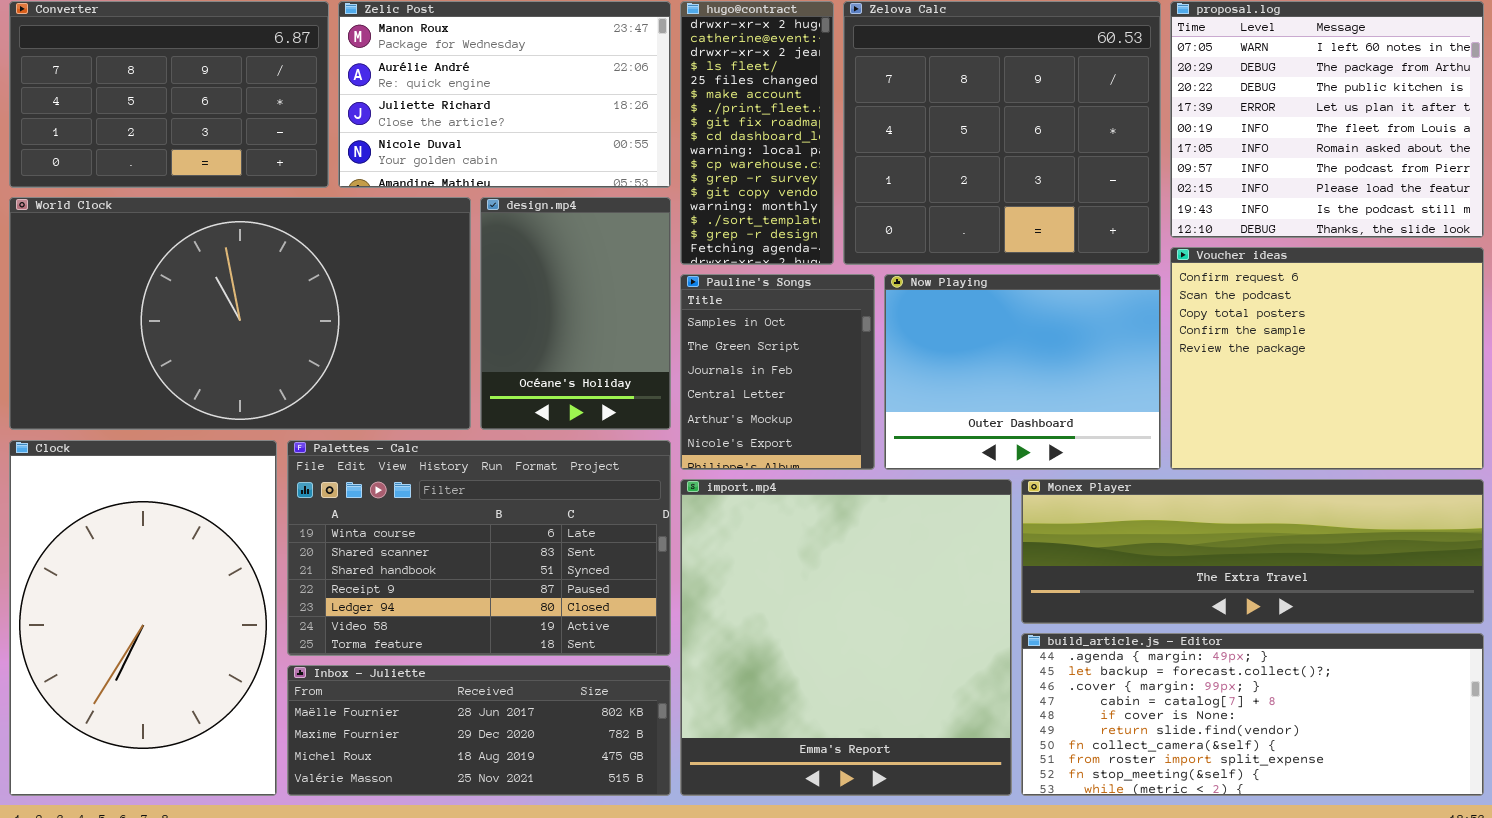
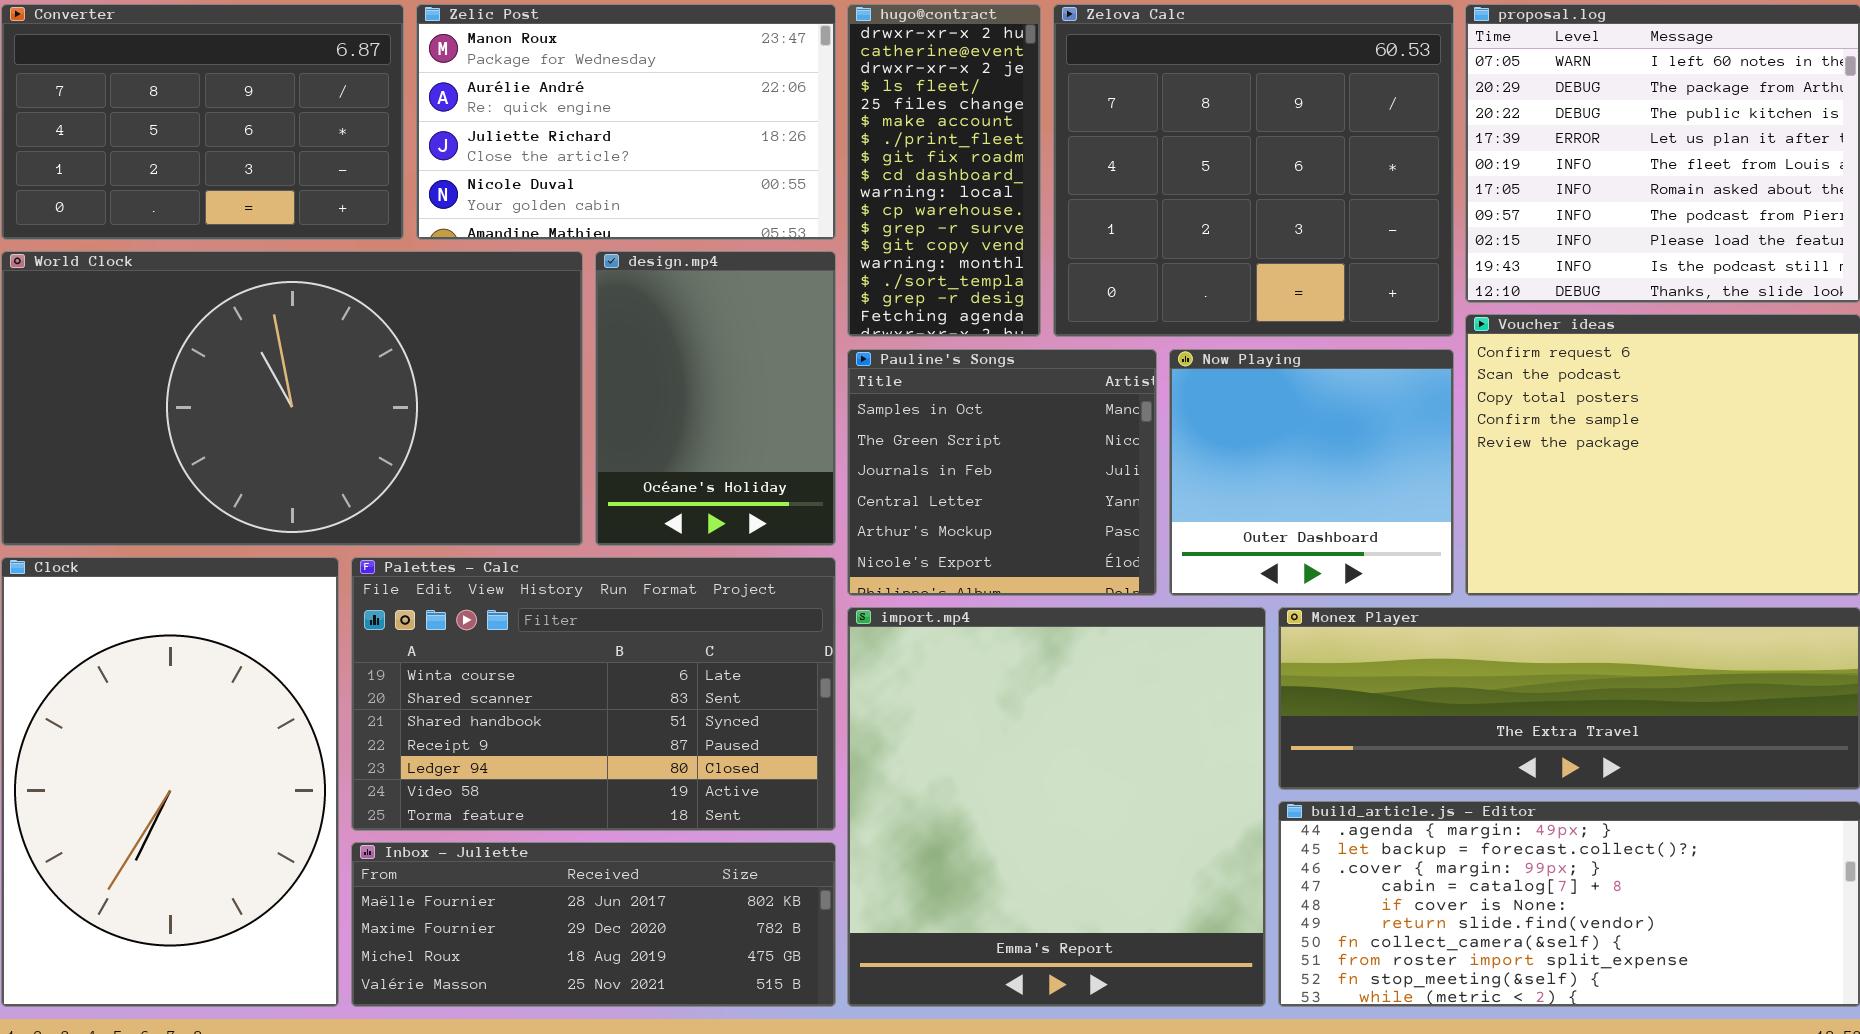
Pauline's Songs: [680,274,875,470] -> [847,349,1157,596], resized
Now Playing: [884,274,1161,470] -> [1169,349,1454,596], resized

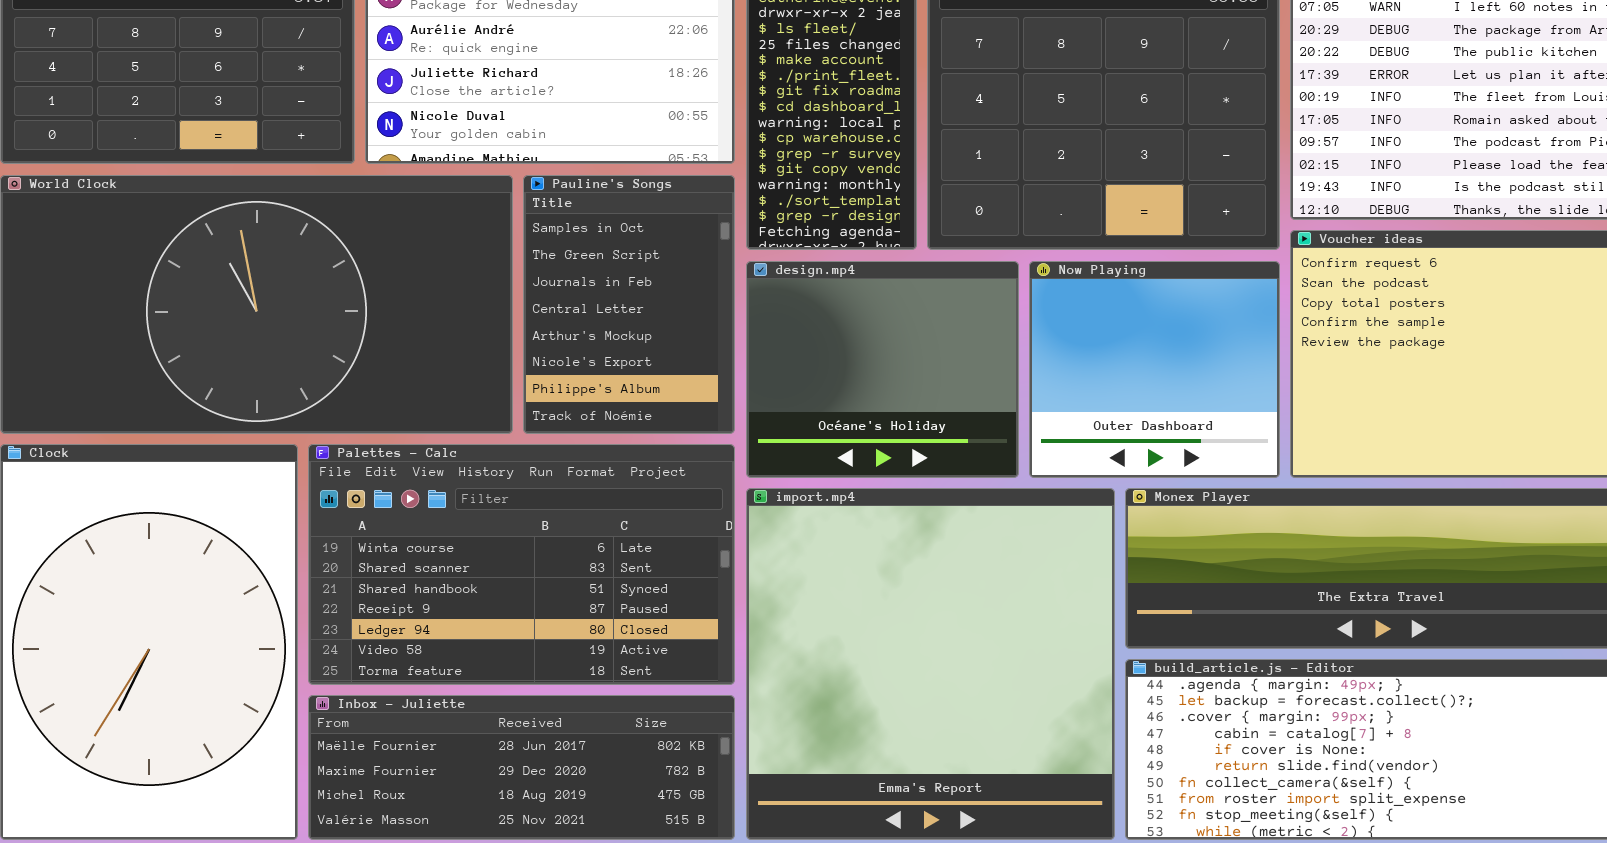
design.mp4: [595,251,836,546] -> [746,261,1019,478], moved, resized
Pauline's Songs: [847,349,1157,596] -> [523,175,735,434], moved, resized

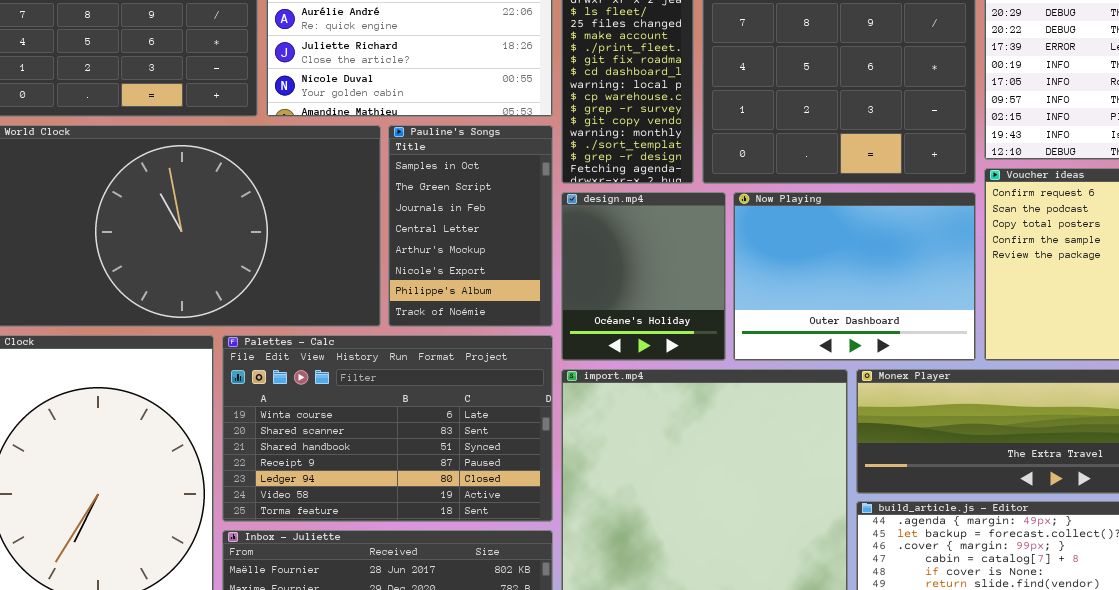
design.mp4: [746,261,1019,478] -> [561,192,726,361], resized
Now Playing: [1029,261,1280,478] -> [733,192,976,361], resized

